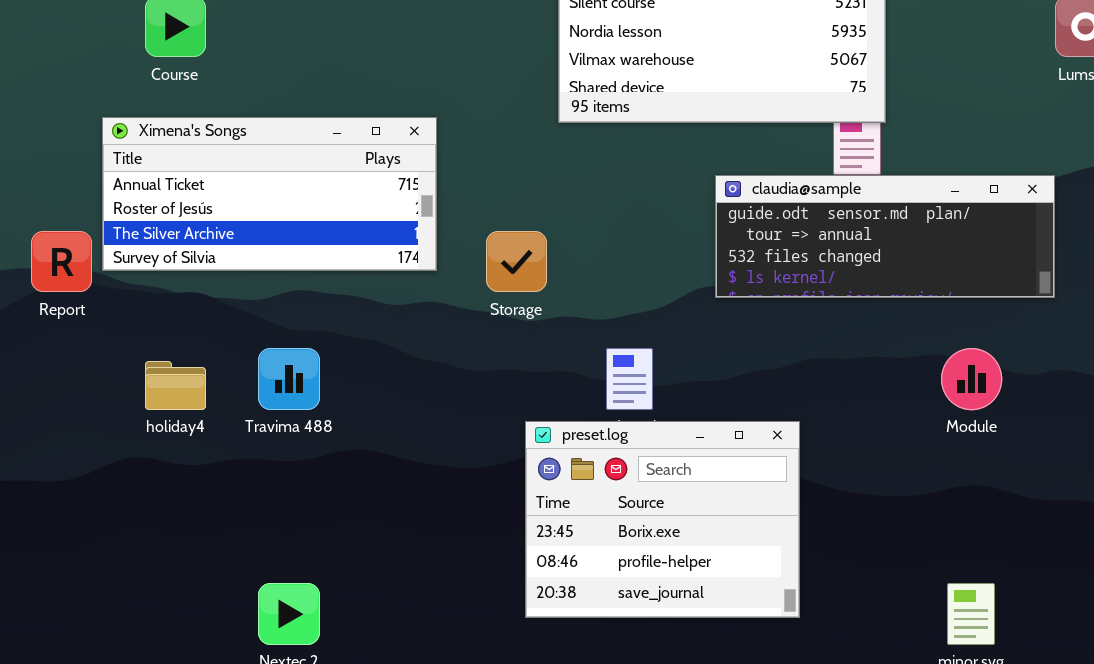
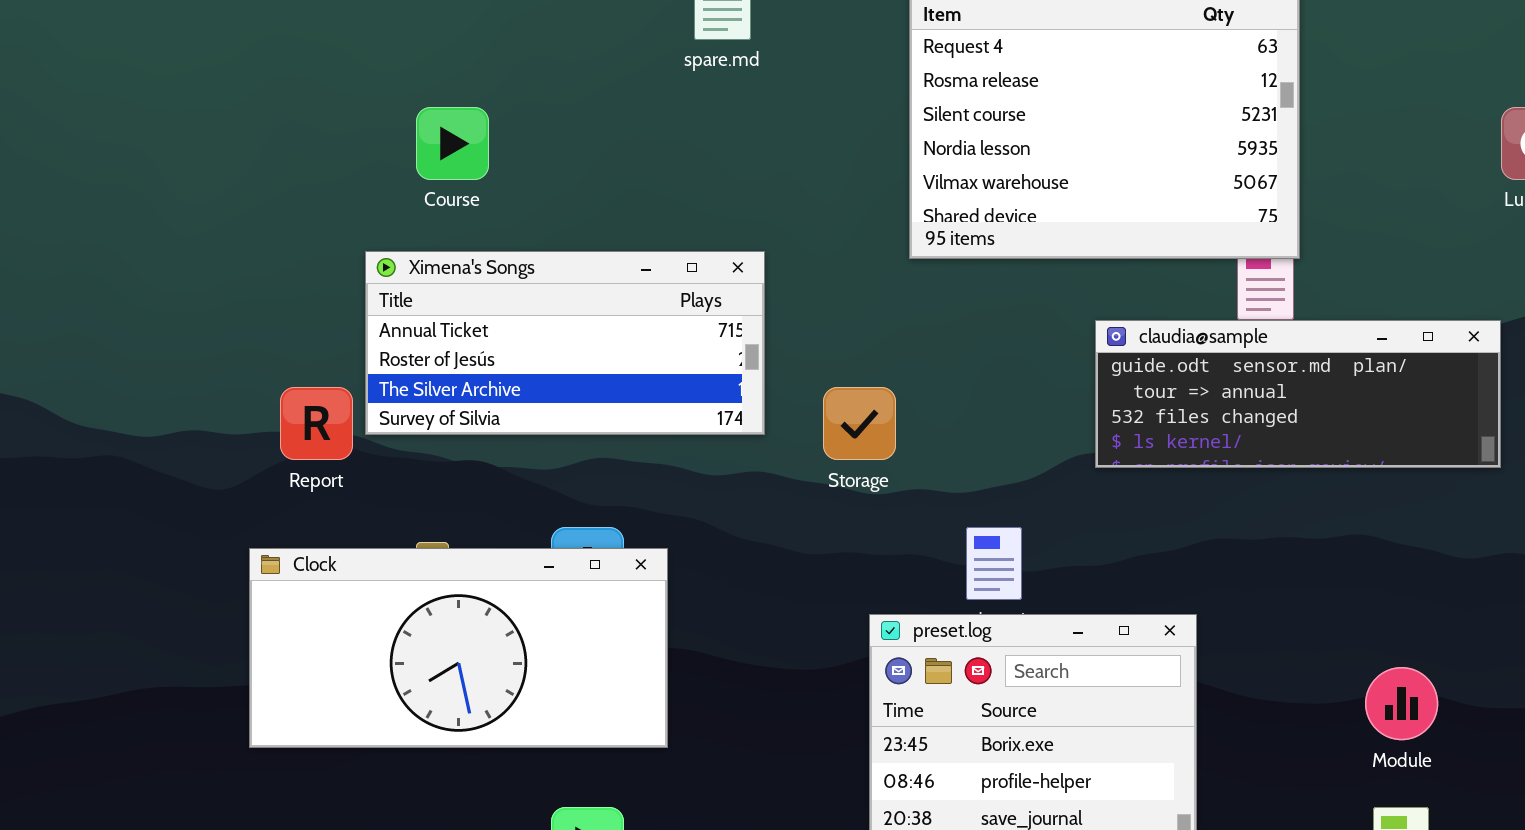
Module: [941,348,1002,410] -> [1365,667,1438,740], moved
Clock: none -> [249,548,668,748], opened

